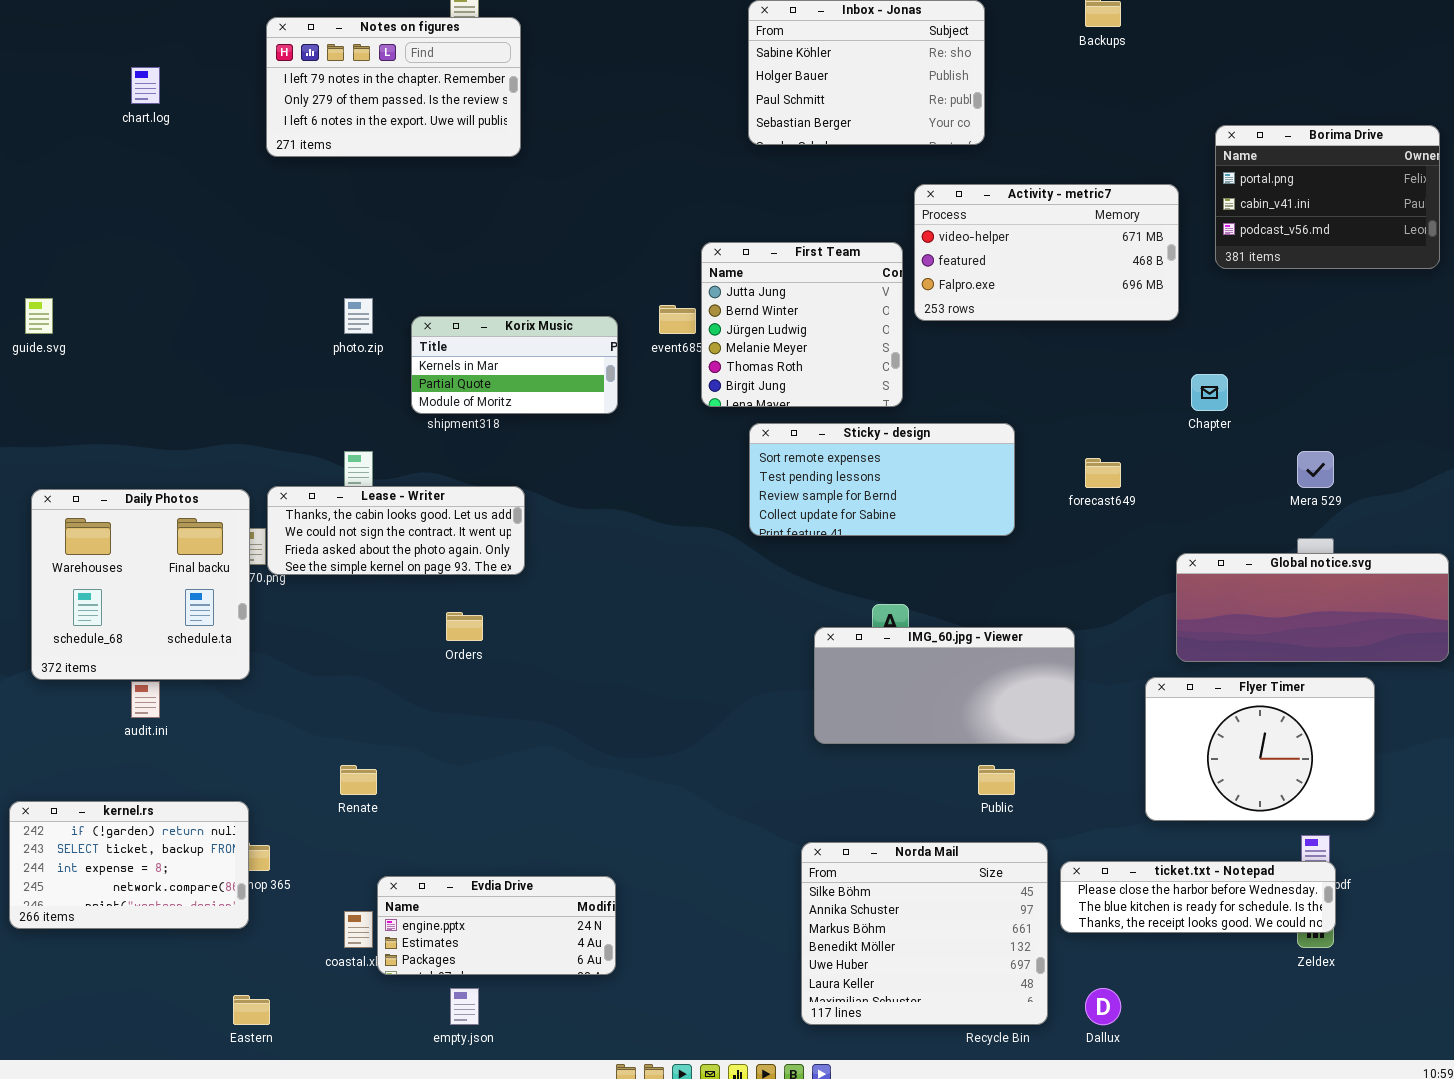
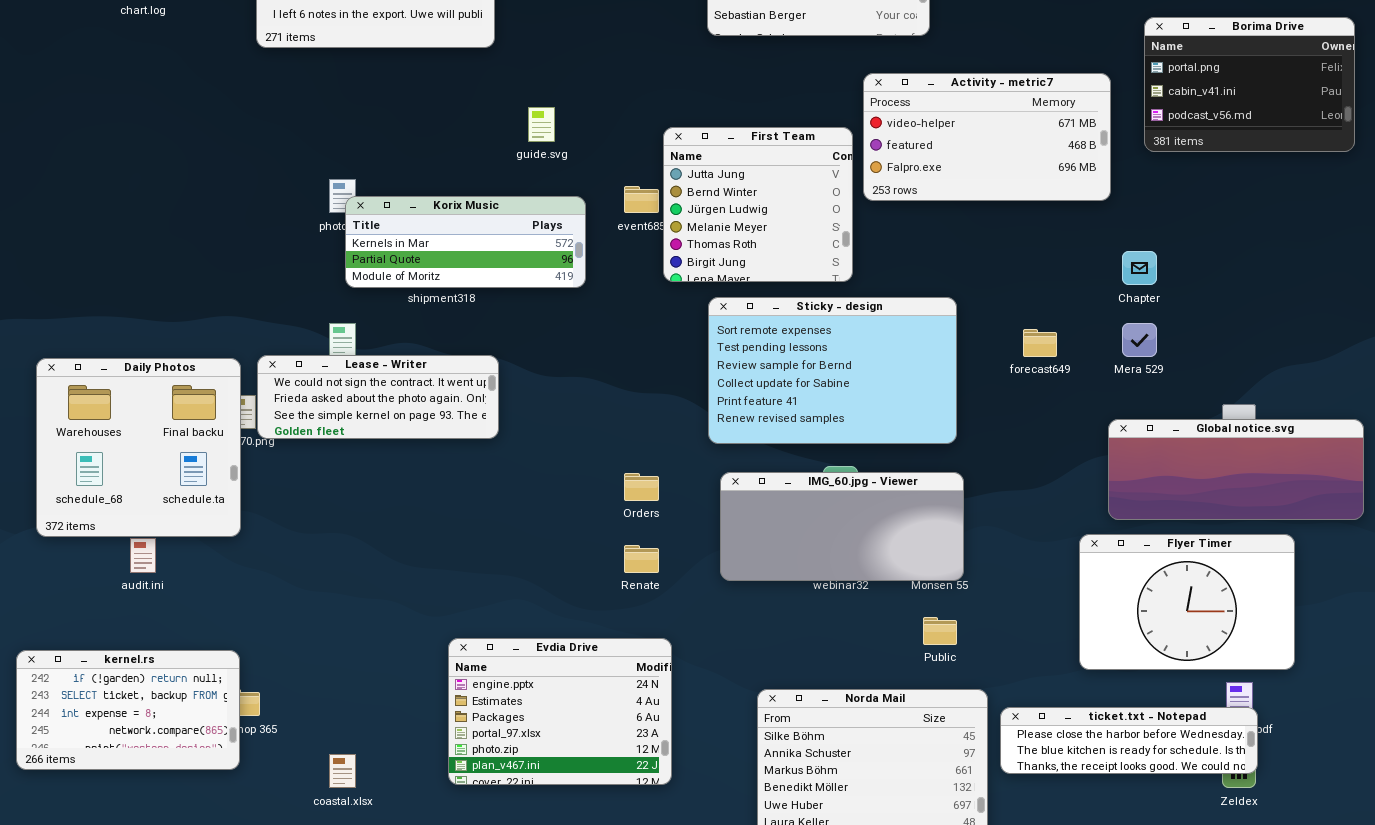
guide.svg: [25,298,53,334] -> [528,107,555,142], moved
Korix Music: [411,316,618,414] -> [345,196,586,288], resized
Sticky - design: [749,423,1015,536] -> [708,297,957,444], resized
Mera 529: [1297,451,1334,488] -> [1122,323,1157,357], moved
Lease - Writer: [267,486,525,575] -> [257,355,499,439], scrolled down 1 row
Orders: [446,612,483,641] -> [624,473,659,501], moved
IMG_60.jpg - Viewer: [814,627,1075,744] -> [720,472,964,581], moved
Renate: [340,765,377,795] -> [624,545,659,573], moved
Evdia Drive: [377,876,616,975] -> [448,638,672,785], moved, resized

